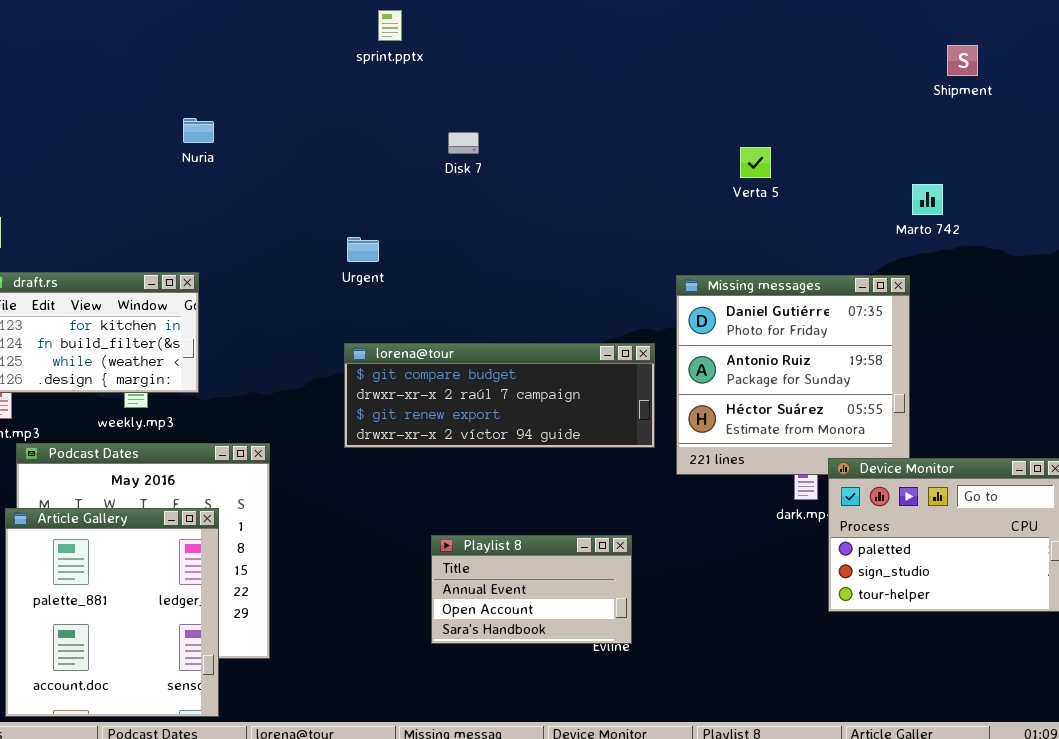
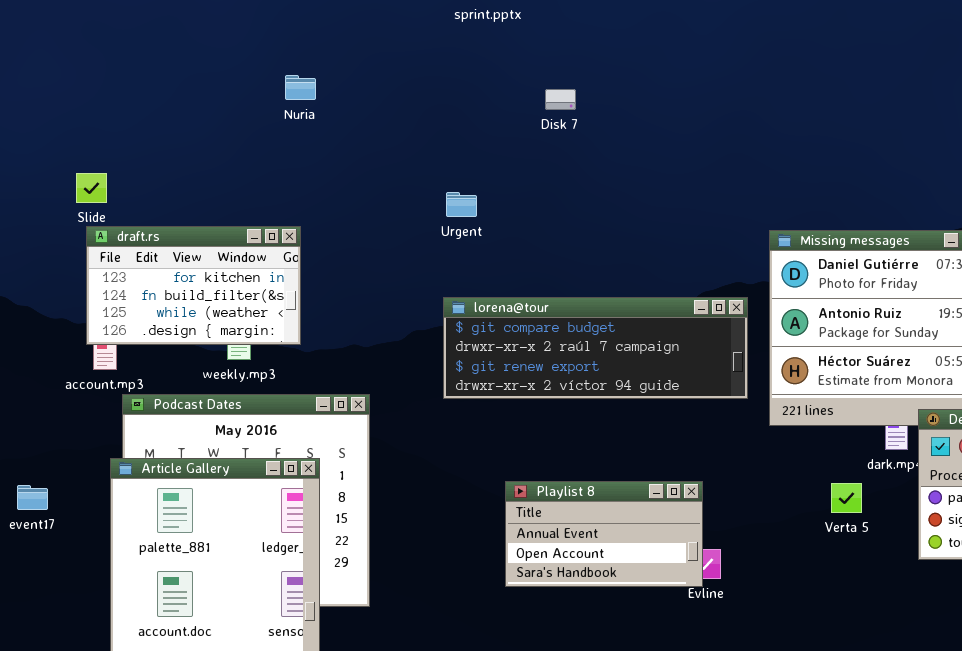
Verta 5: [740,147,771,178] -> [831,483,862,513], moved
Playlist 8: [431,535,632,644] -> [505,481,703,587], moved

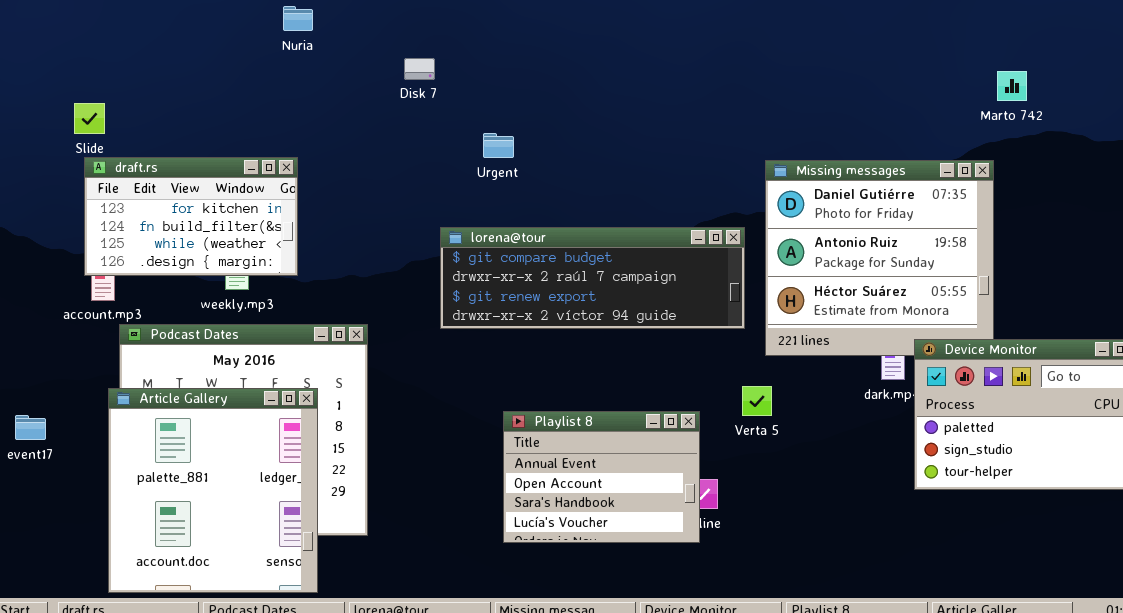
Disk 7: [545,89,576,110] -> [404,58,435,80], moved
Urgent: [446,192,477,217] -> [483,133,514,158], moved
Playlist 8: [505,481,703,587] -> [503,411,700,543], resized
Verta 5: [831,483,862,513] -> [742,386,772,416], moved

